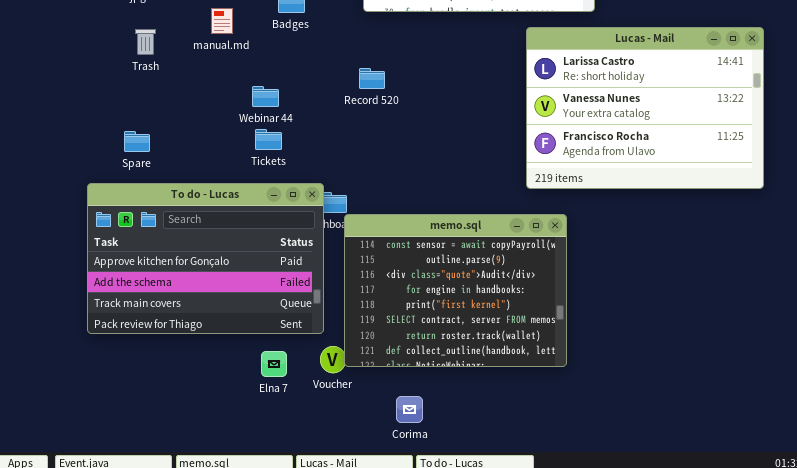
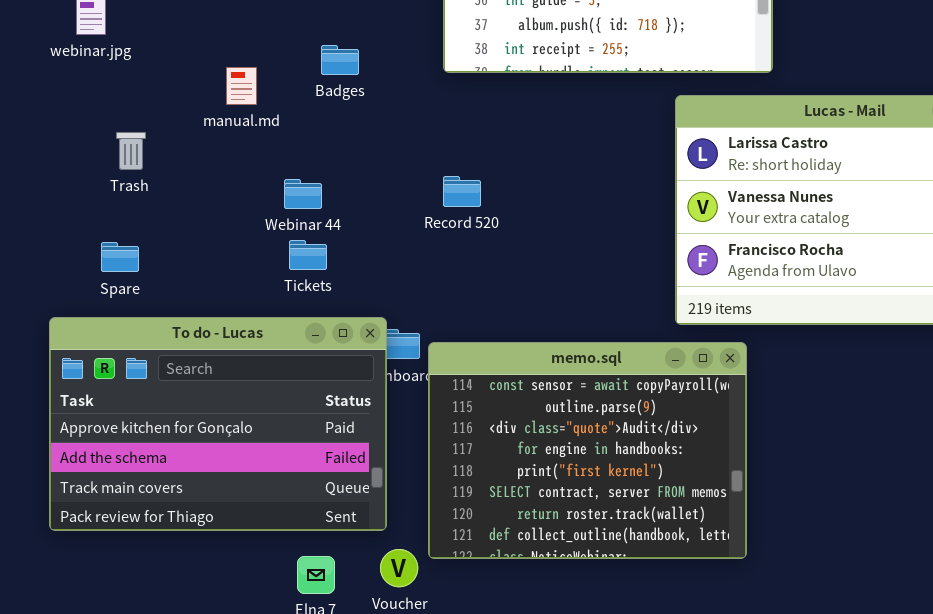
Trash: [135,29,156,55] -> [116,132,146,170], moved
Record 520: [359,68,385,89] -> [443,176,481,207], moved
memo.sql: [344,214,567,367] -> [428,342,747,559], moved

